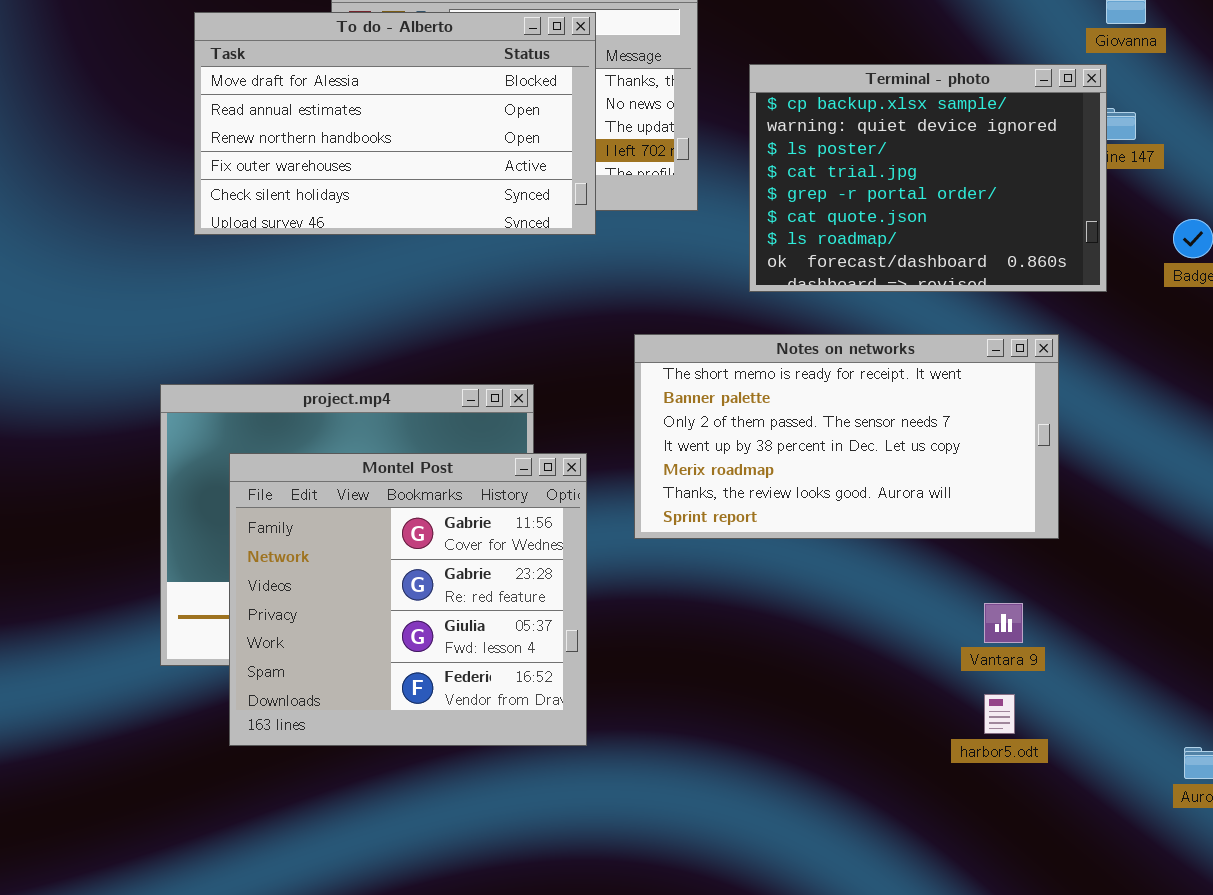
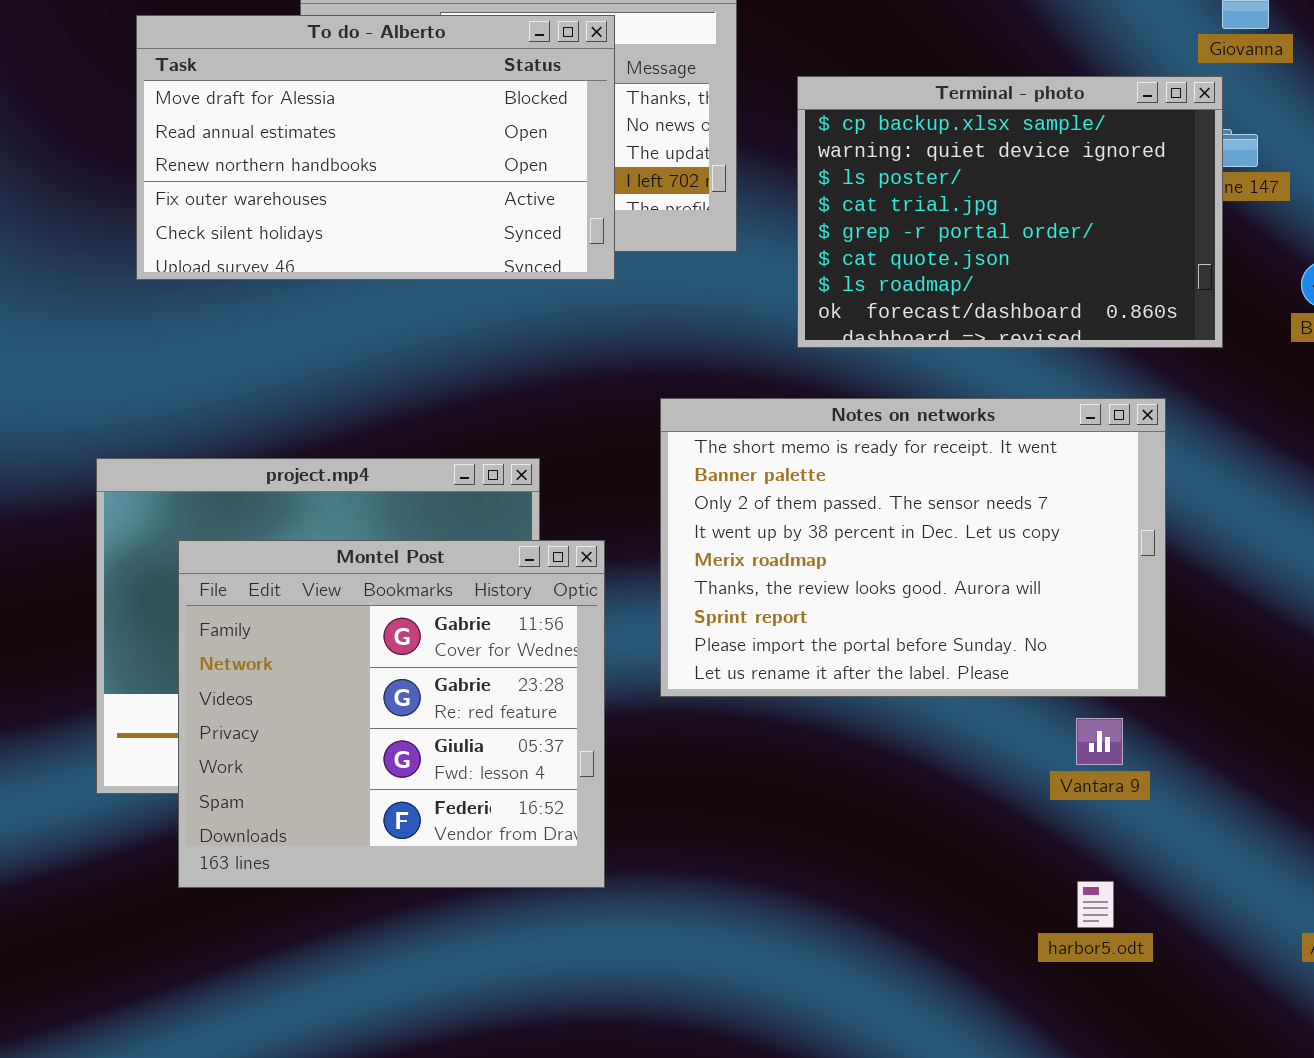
Notes on networks: [634,334,1059,539] -> [660,398,1166,697], resized
harbor5.odt: [984,694,1015,734] -> [1077,881,1114,928], moved

